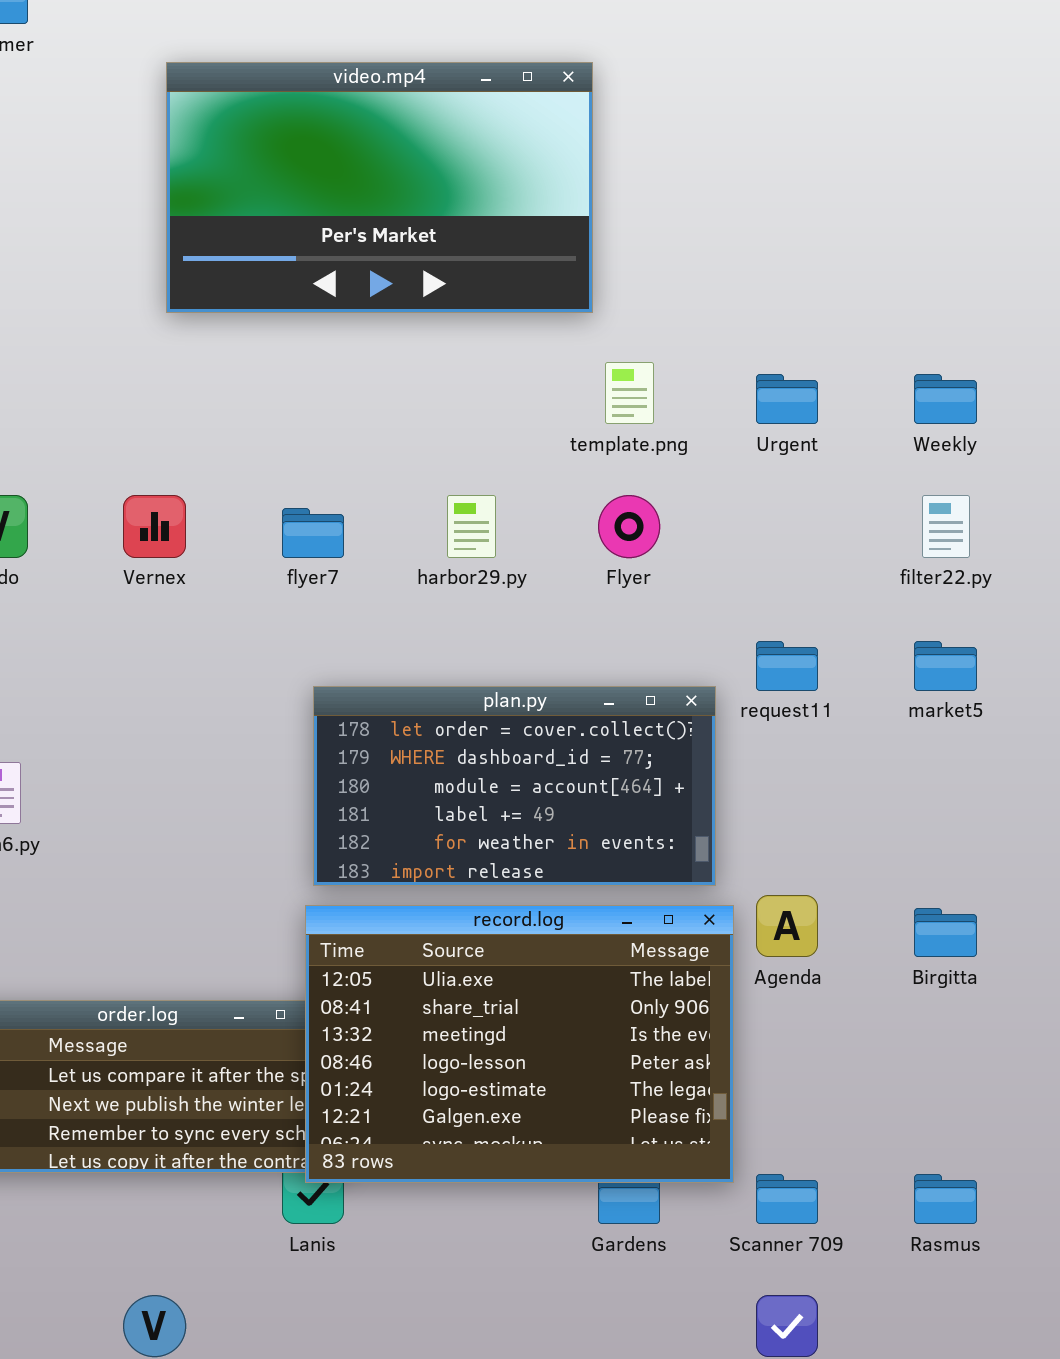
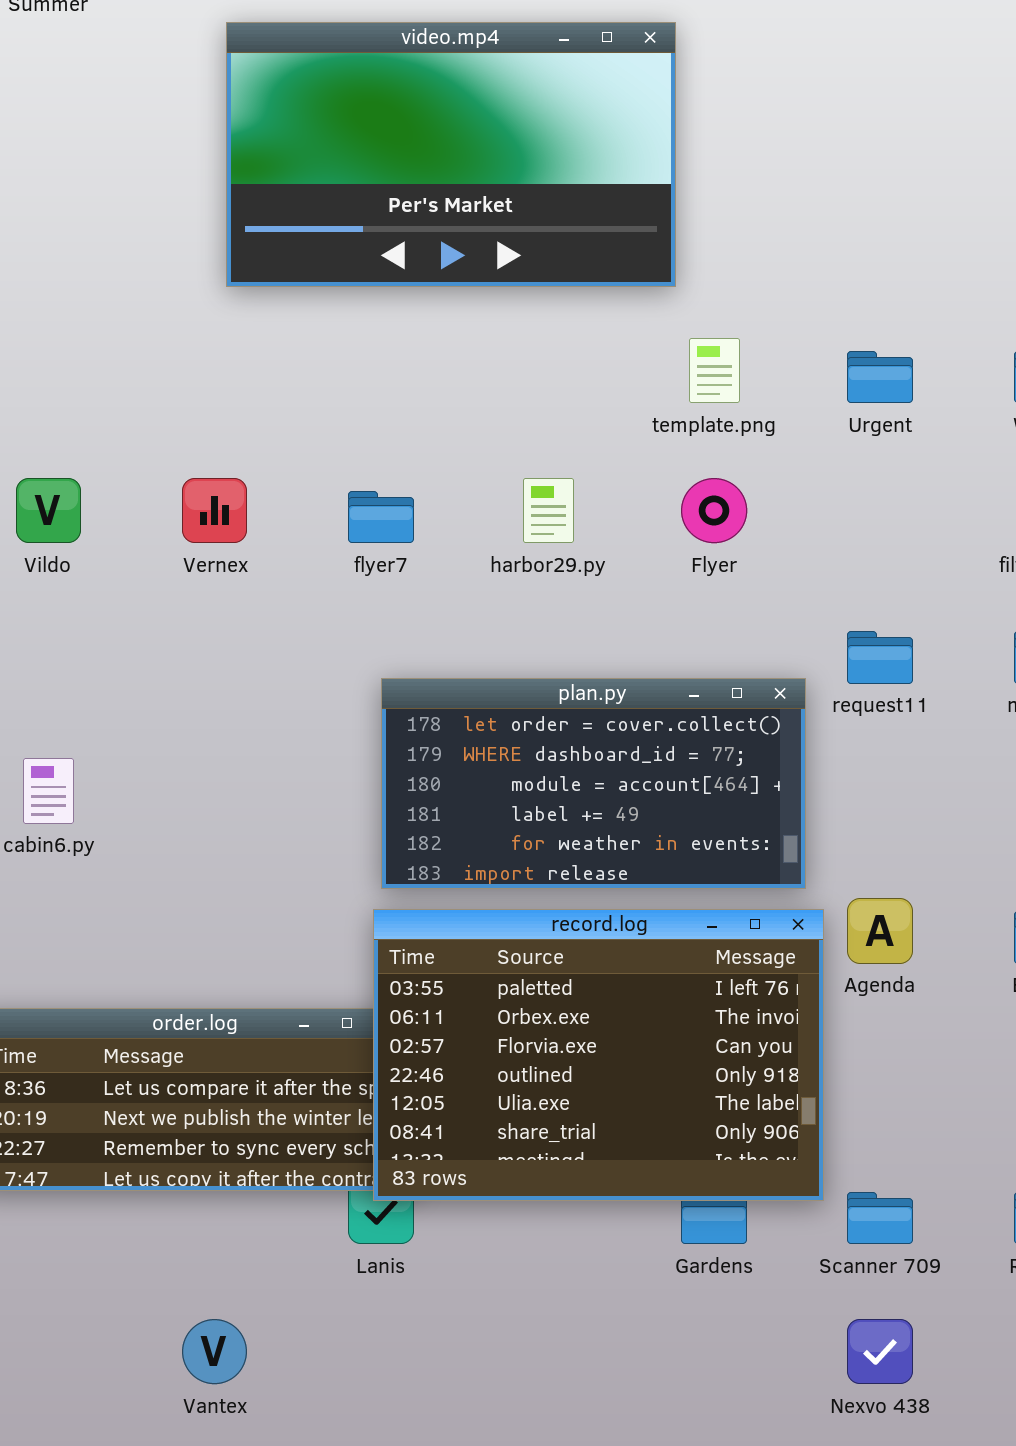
record.log: [305,905,734,1183] -> [373,909,824,1201], scrolled up 4 rows

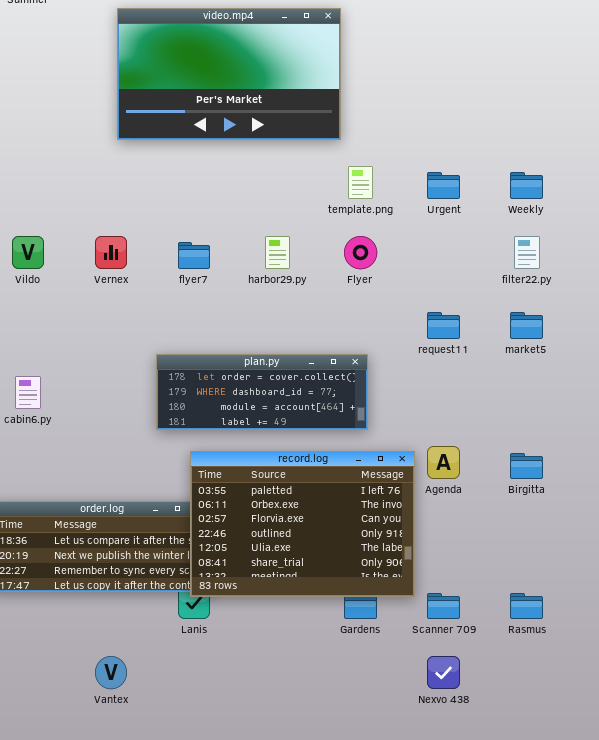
plan.py: [381,678,806,889] -> [156,354,368,430], moved, resized

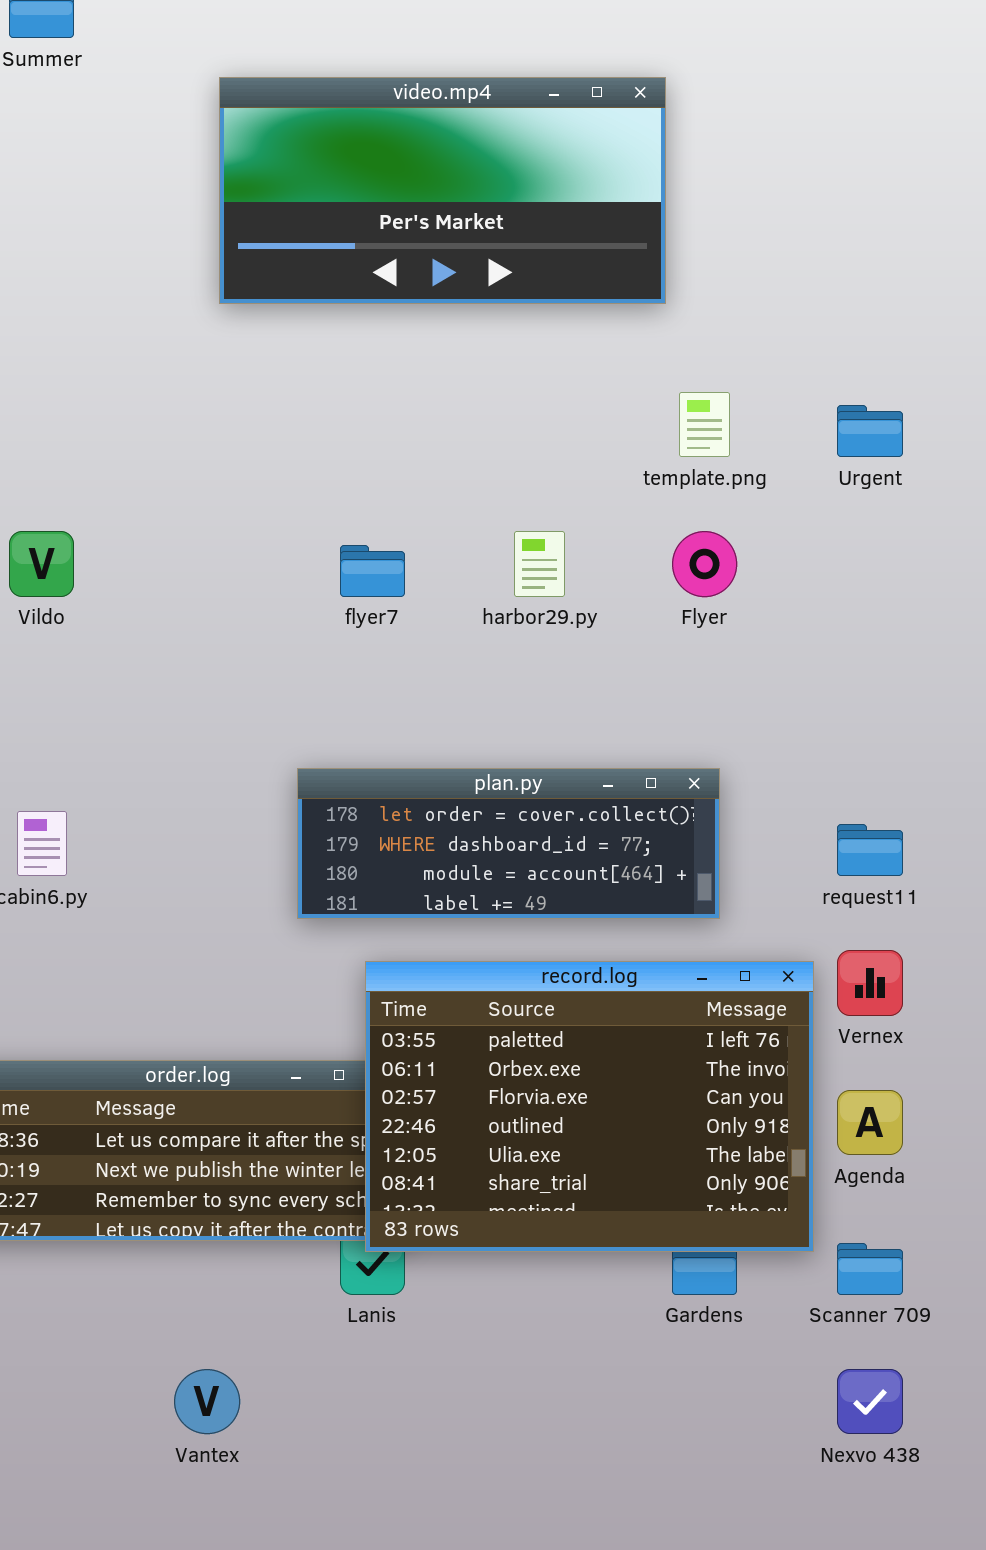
video.mp4: [117,8,341,140] -> [219,77,666,304], resized
Vernex: [95,236,127,269] -> [837,950,903,1016], moved
request11: [427,312,460,339] -> [837,824,903,876], moved
Agenda: [427,446,460,479] -> [837,1090,903,1155], moved

